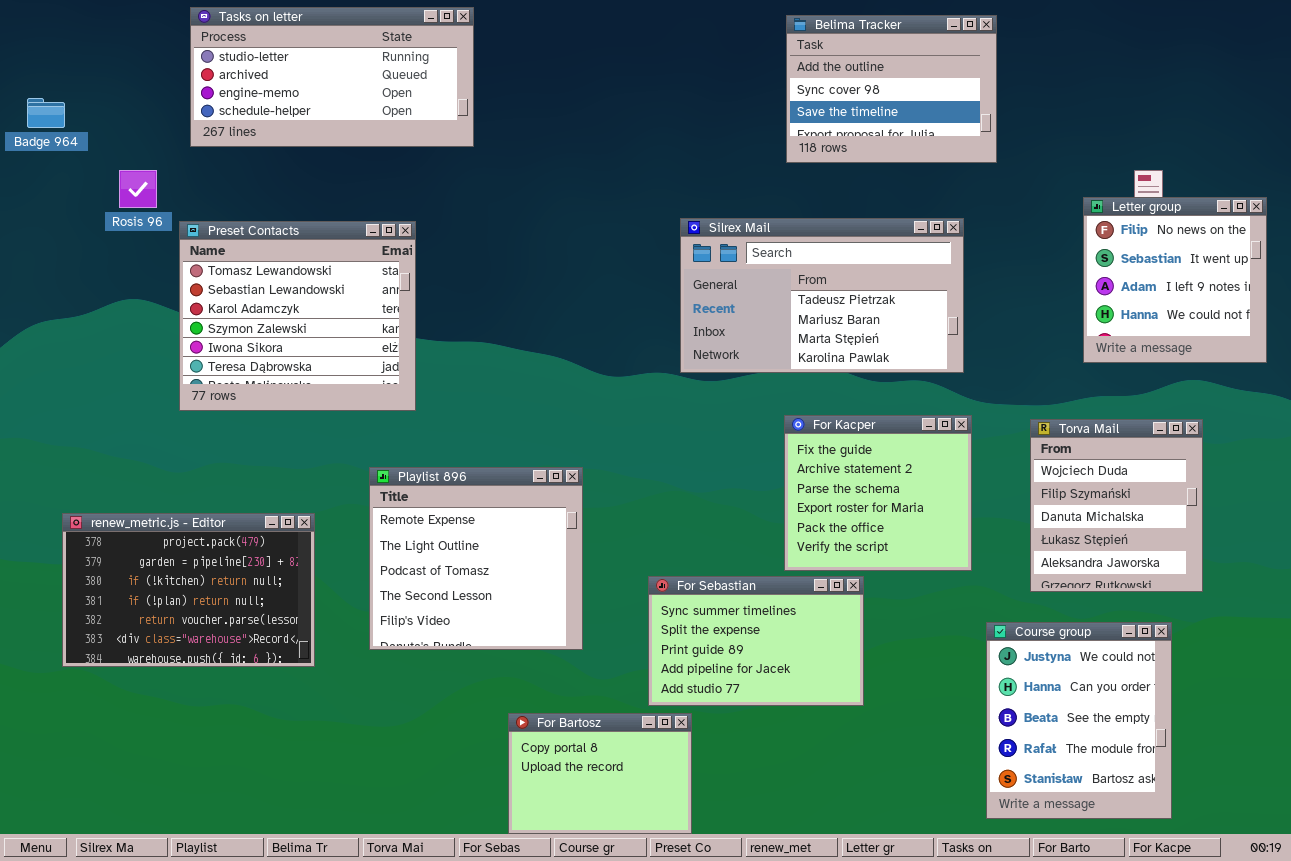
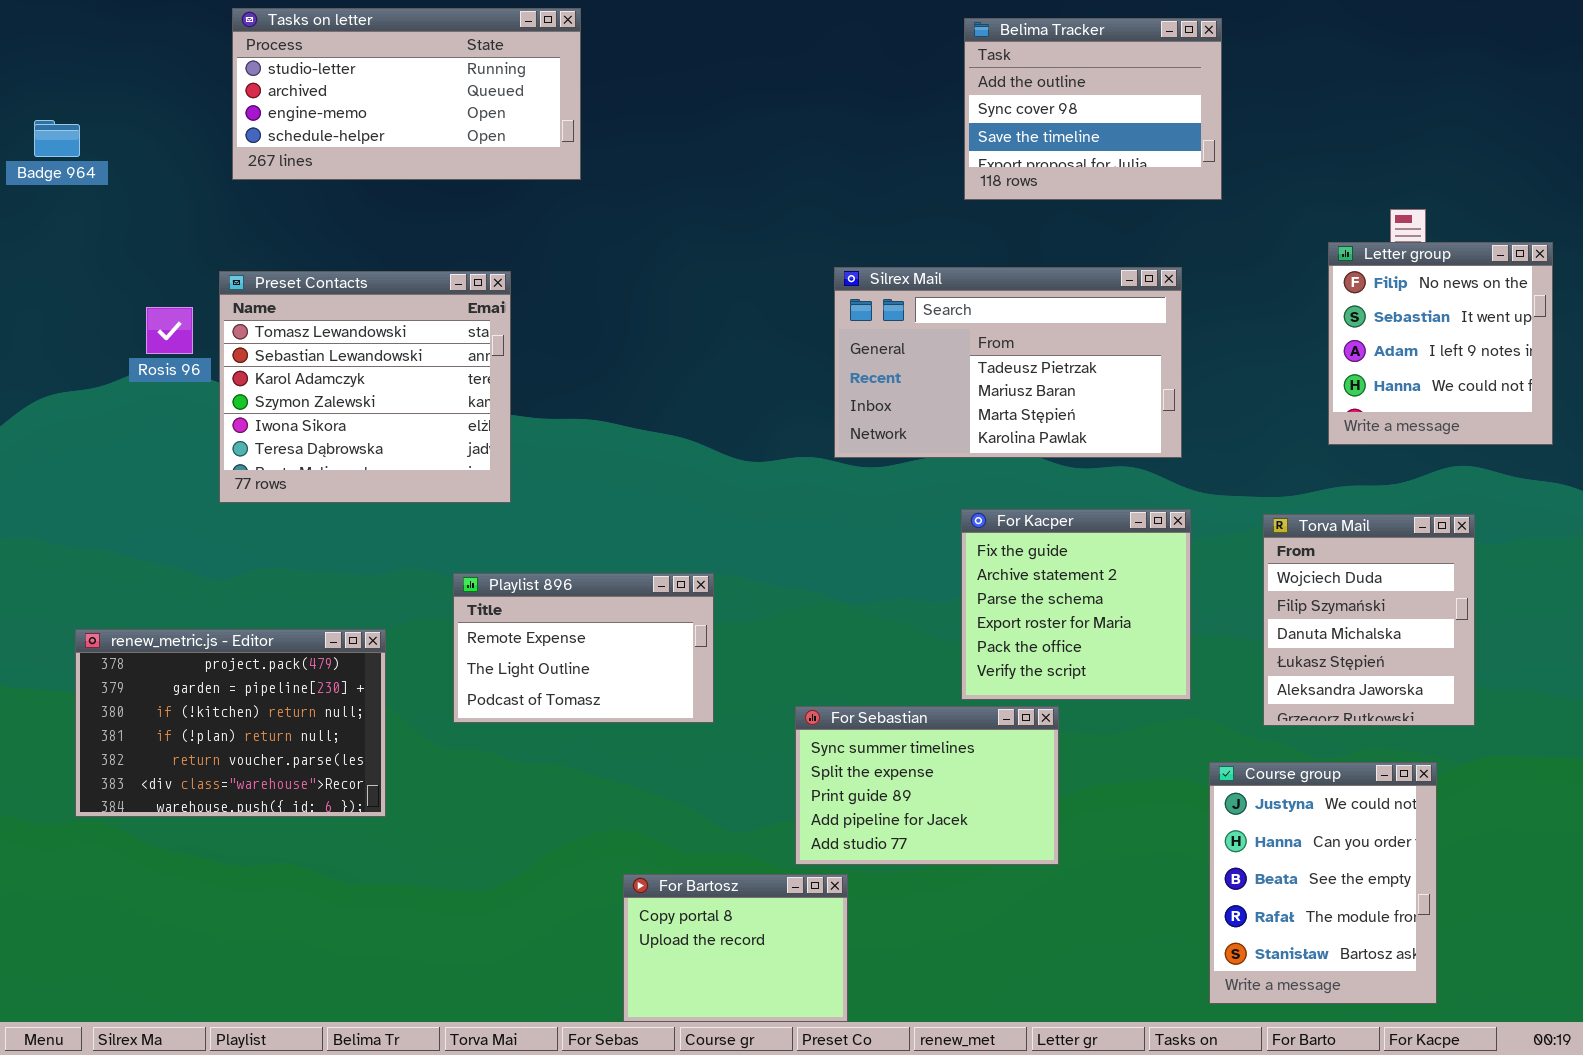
Rosis 96: [119,170,157,208] -> [146,307,193,354], moved
Playlist 896: [369,467,583,650] -> [453,573,714,723], resized

